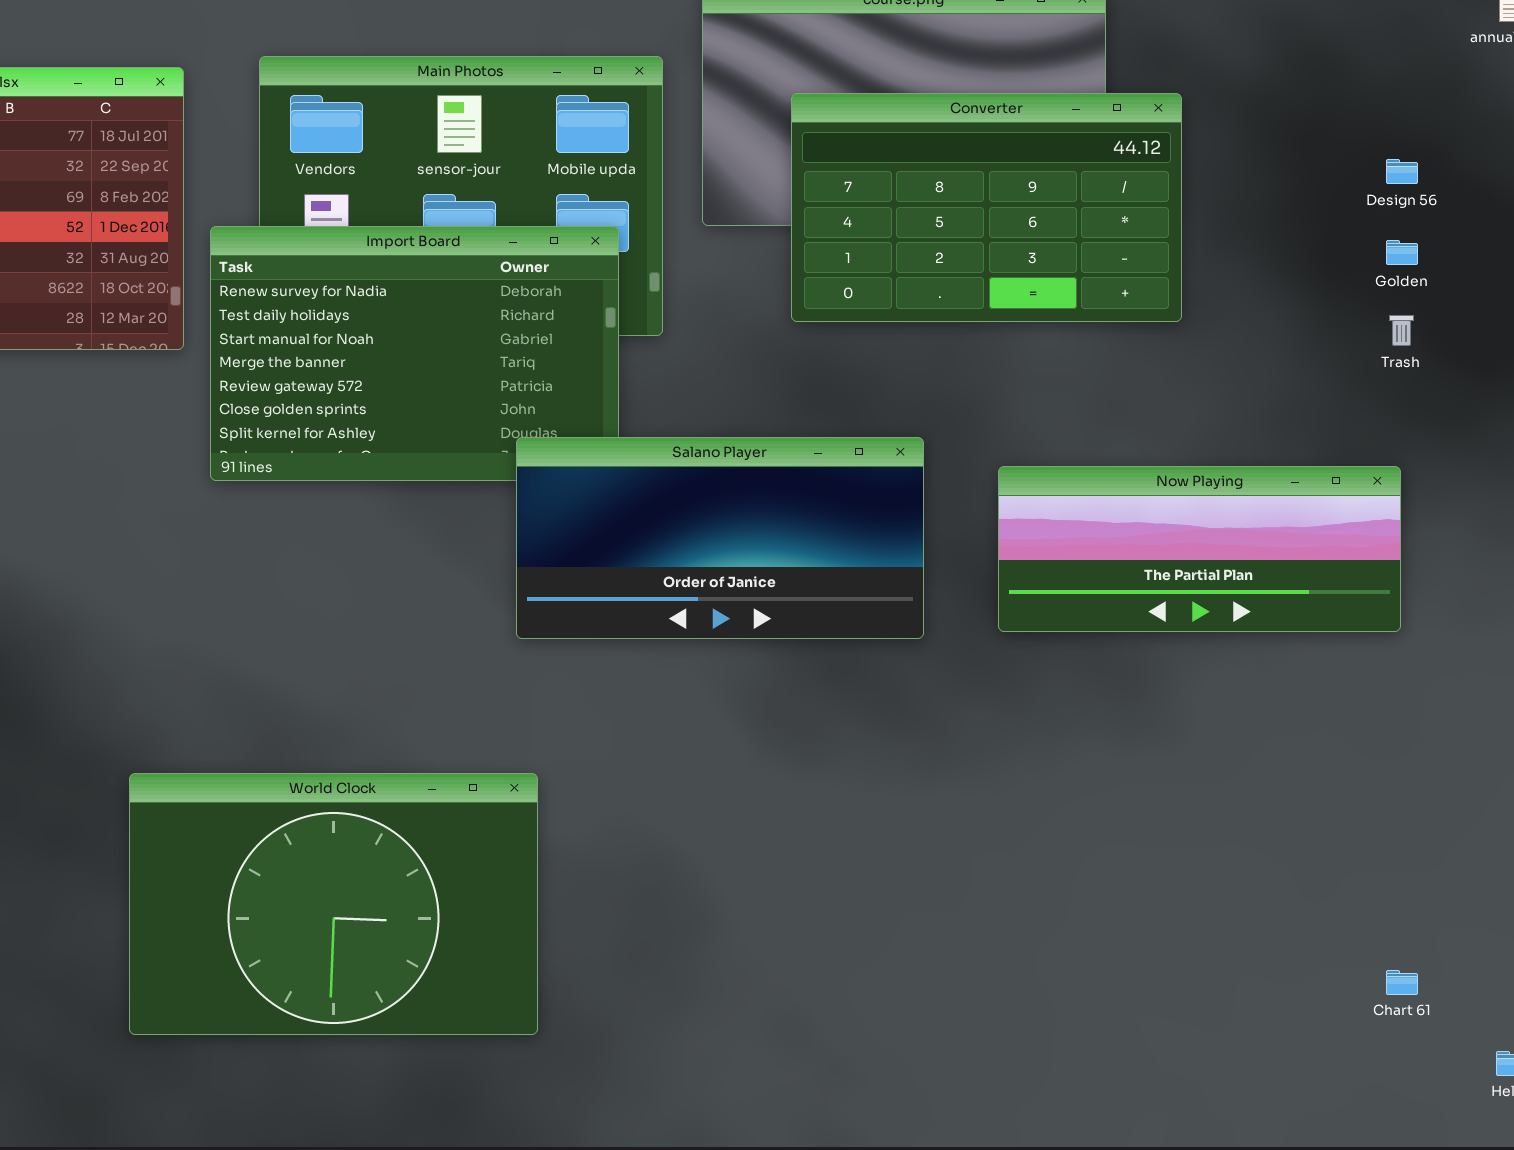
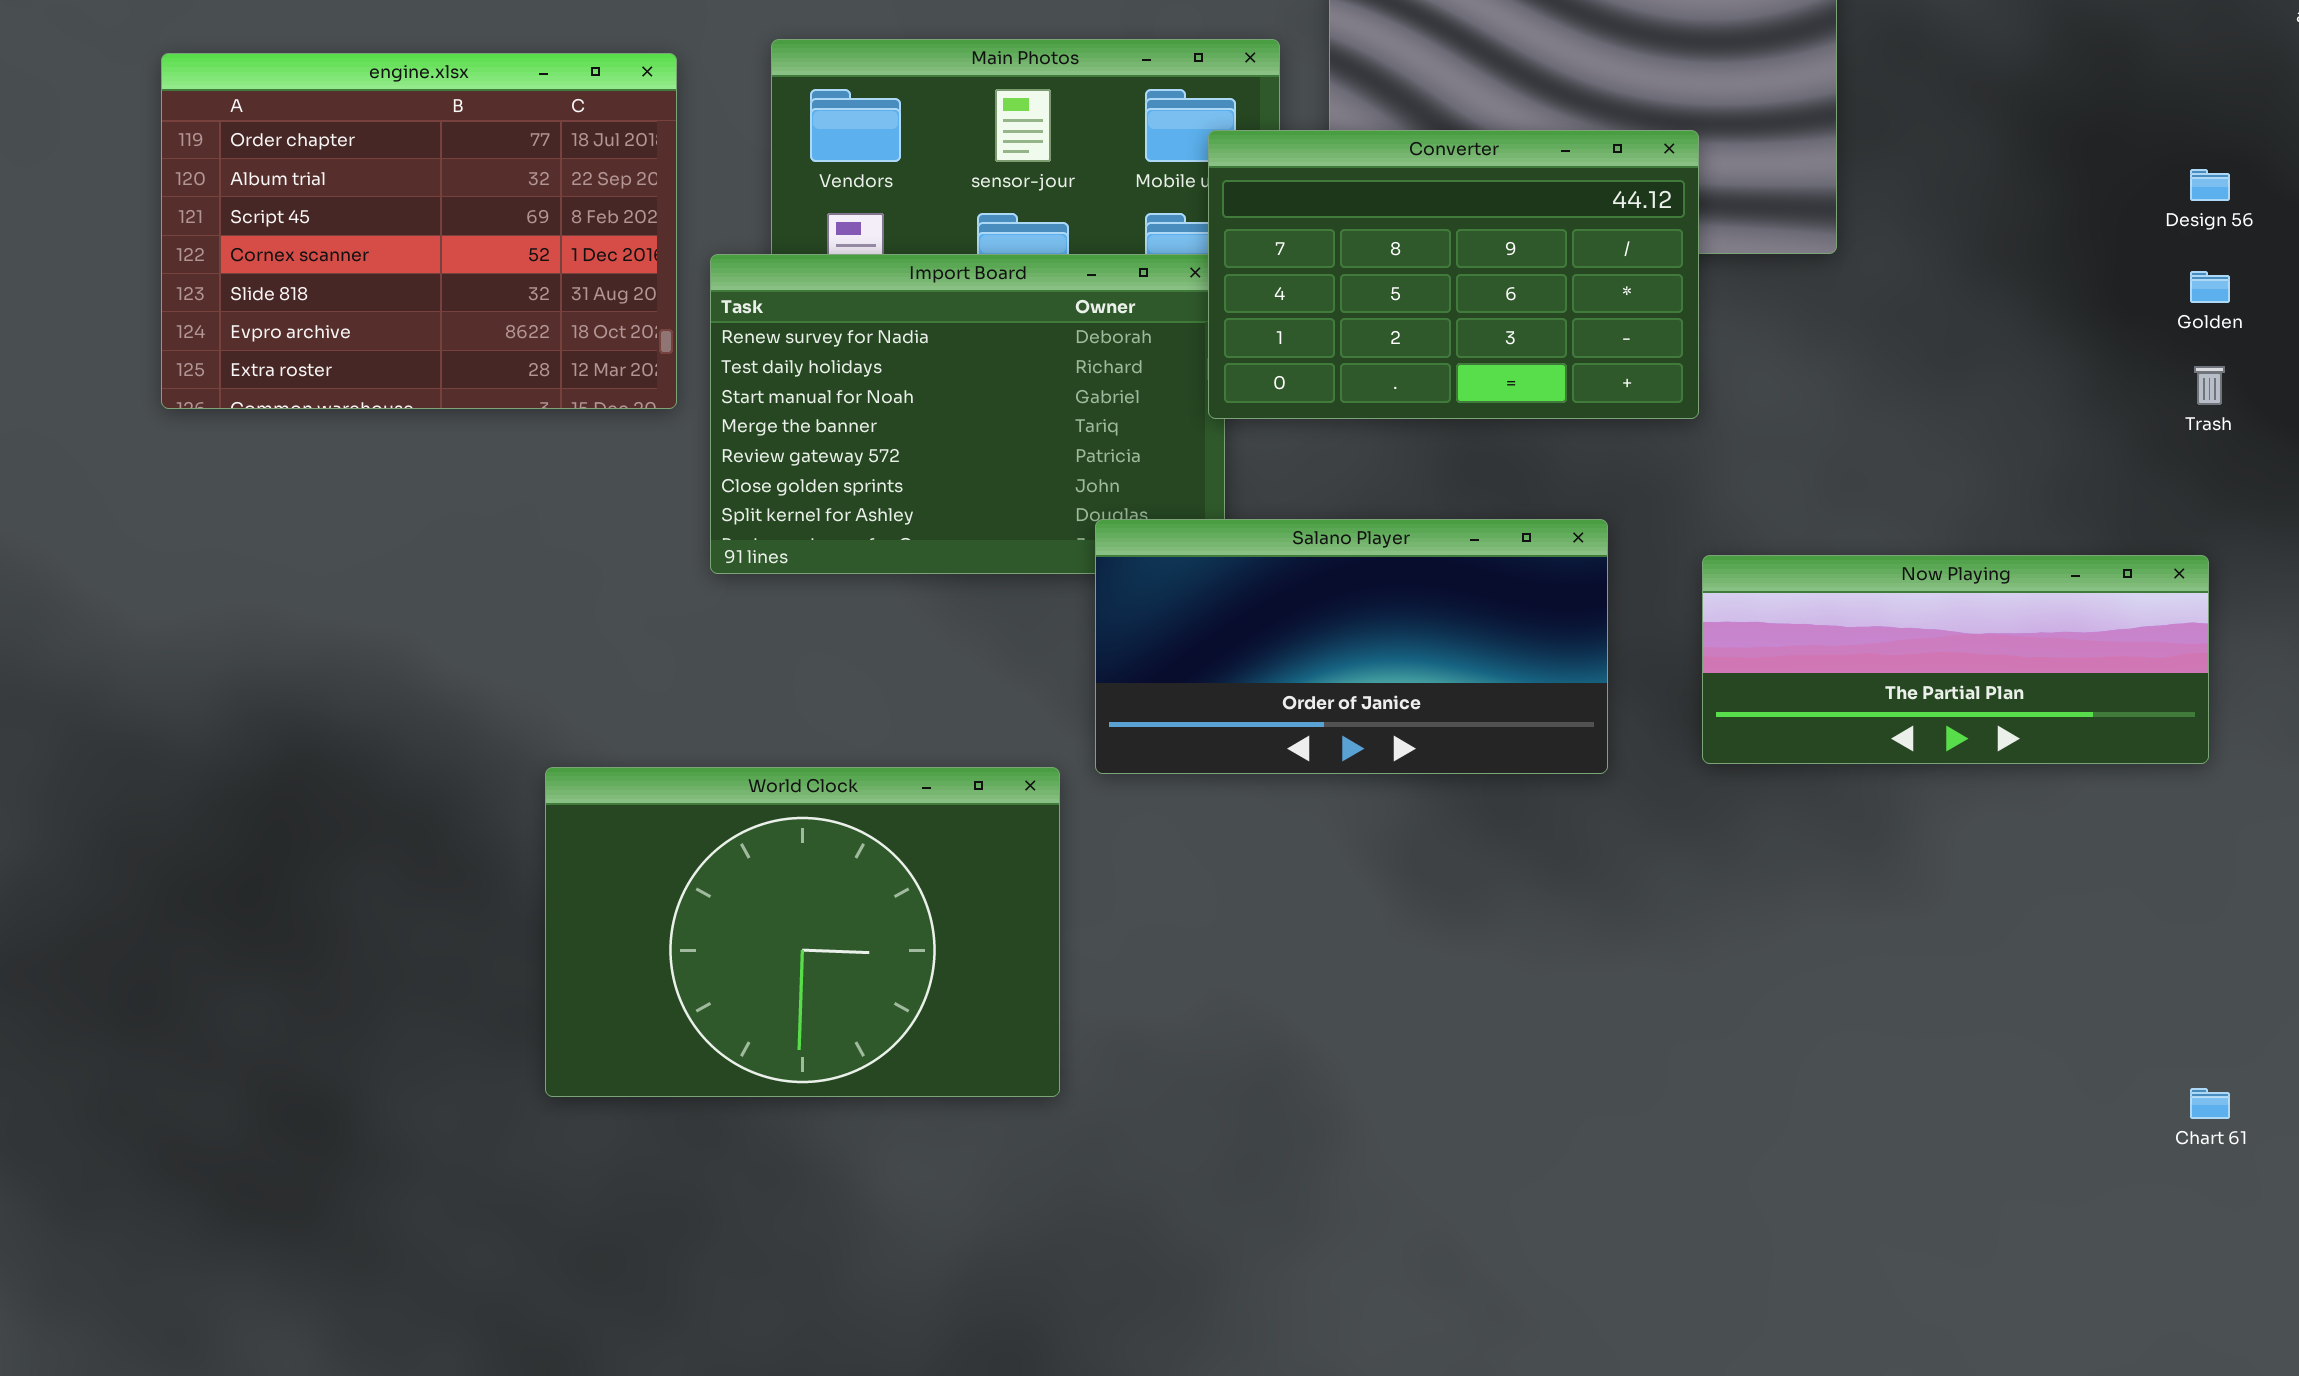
Converter: [791,93,1182,322] -> [1208,130,1699,419], moved
World Clock: [129,773,538,1035] -> [545,767,1060,1097], moved
Chart 61: [1386,970,1418,995] -> [2190,1088,2230,1119], moved

